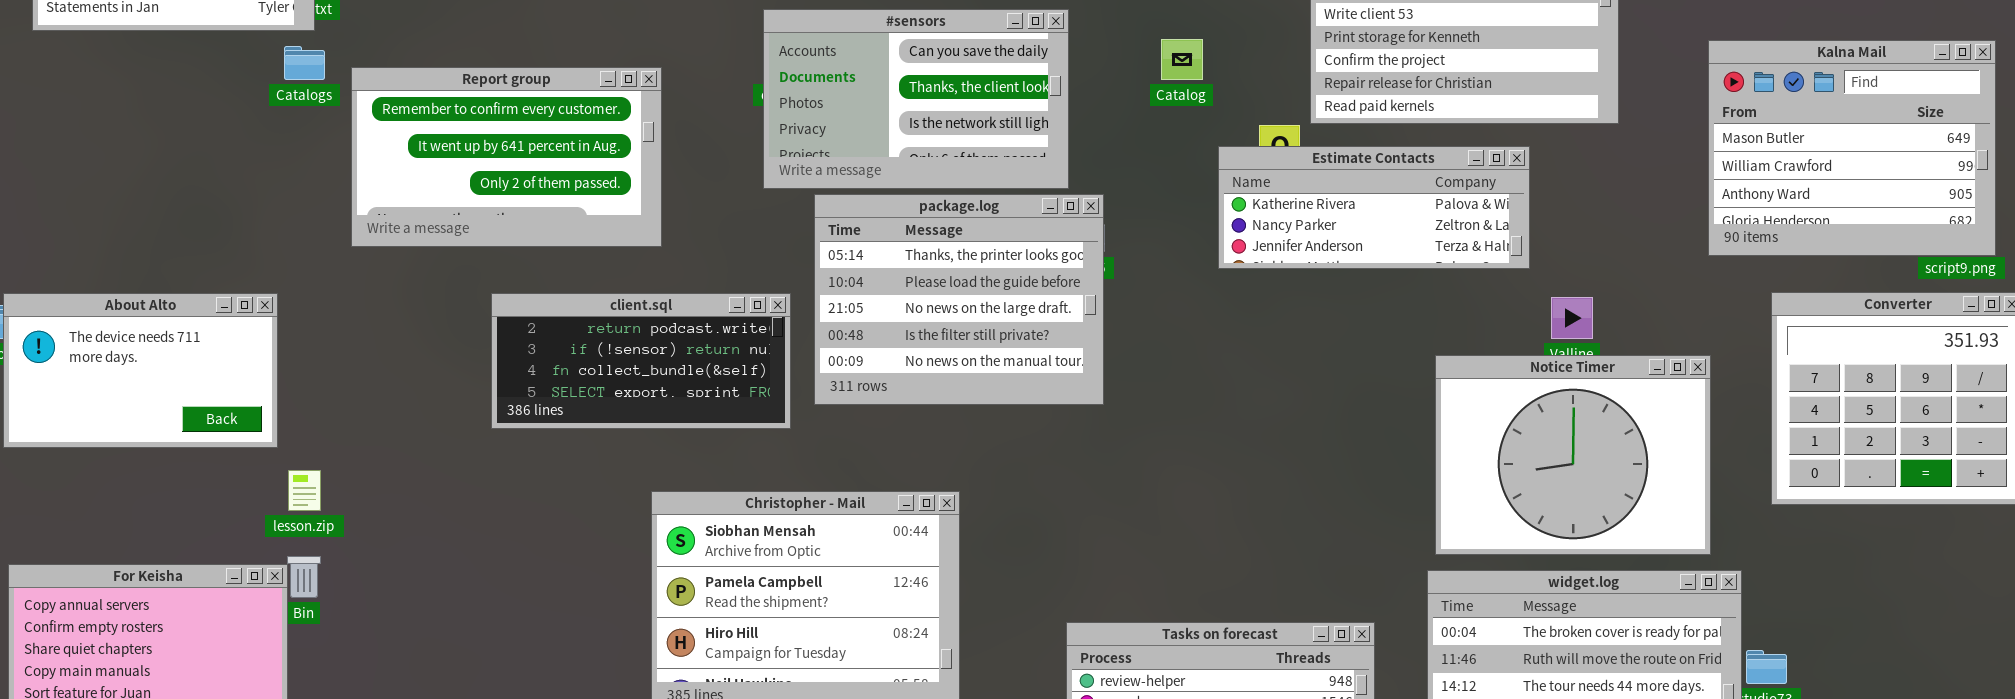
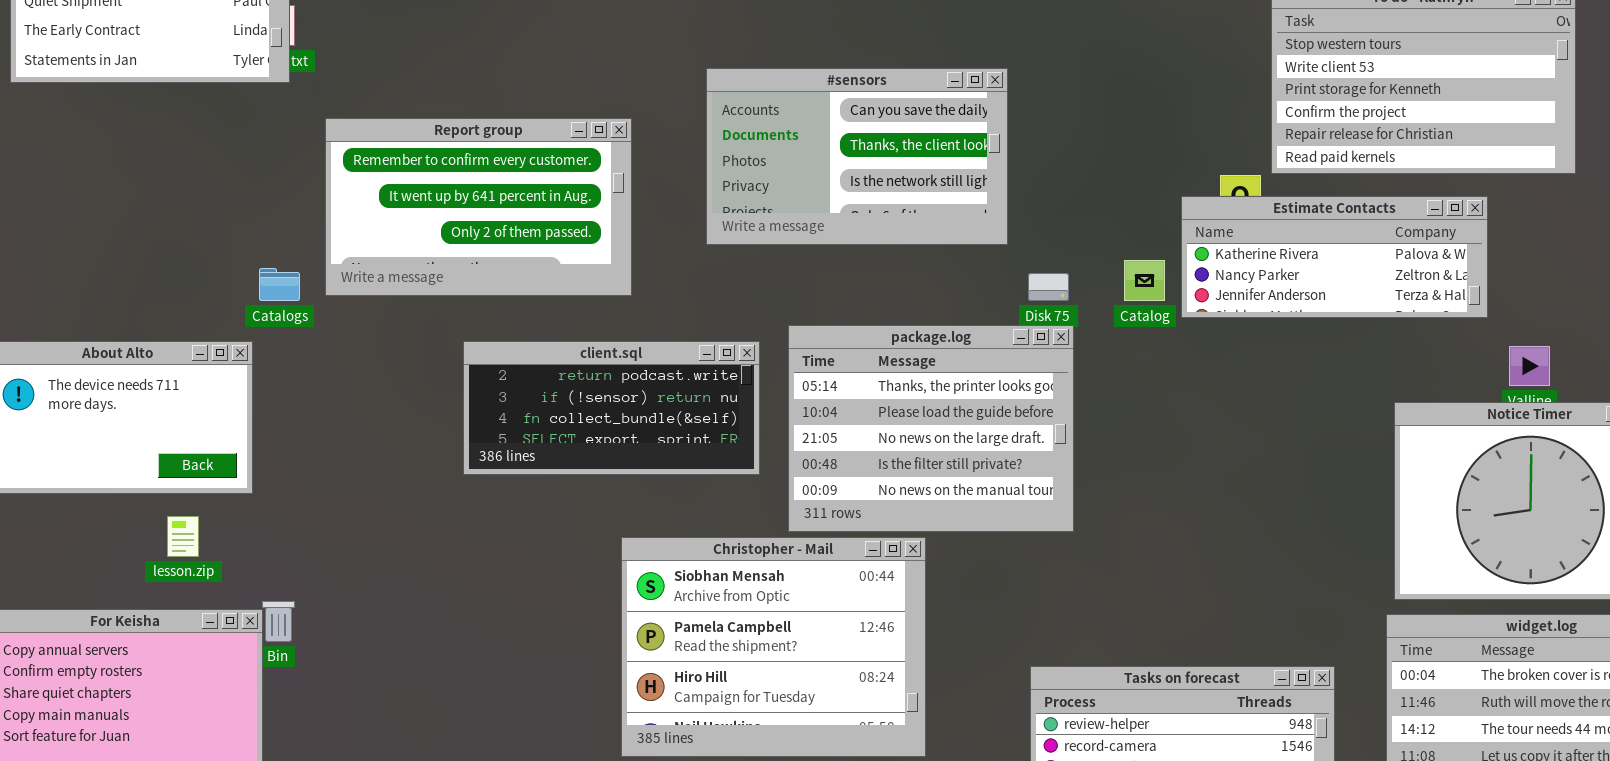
#sensors: [763,9,1069,189] -> [706,68,1008,245], moved
Catalog: [1161,39,1203,80] -> [1124,260,1165,301], moved
Catalogs: [284,46,325,80] -> [259,268,300,301], moved
package.log: [814,194,1104,405] -> [788,325,1074,532], moved
lesson.zip: [288,470,321,511] -> [167,516,199,557], moved

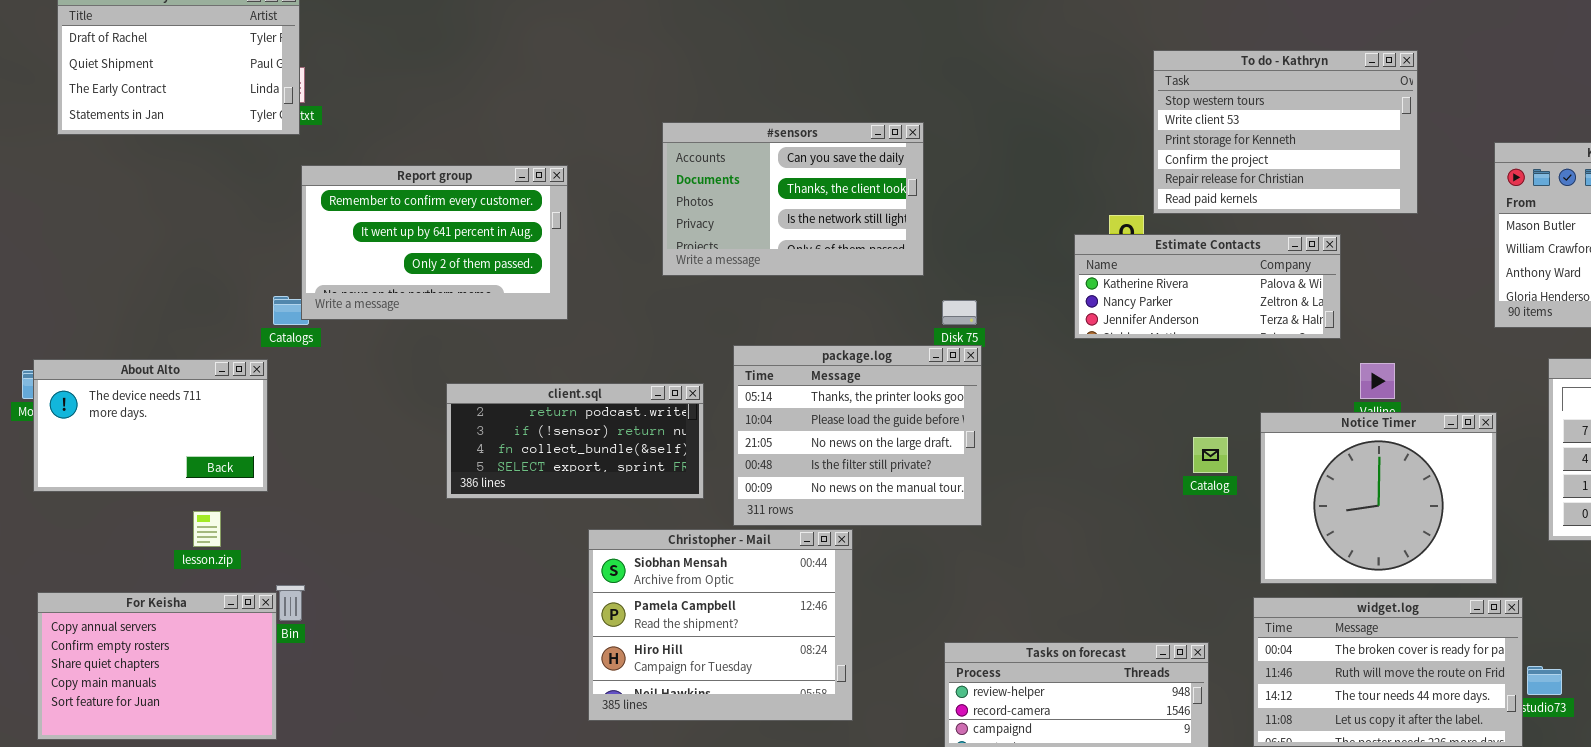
Report group: [325,118,632,296] -> [301,165,568,320], moved
Catalog: [1124,260,1165,301] -> [1193,437,1228,473], moved
client.sql: [463,341,760,475] -> [446,383,704,499], moved

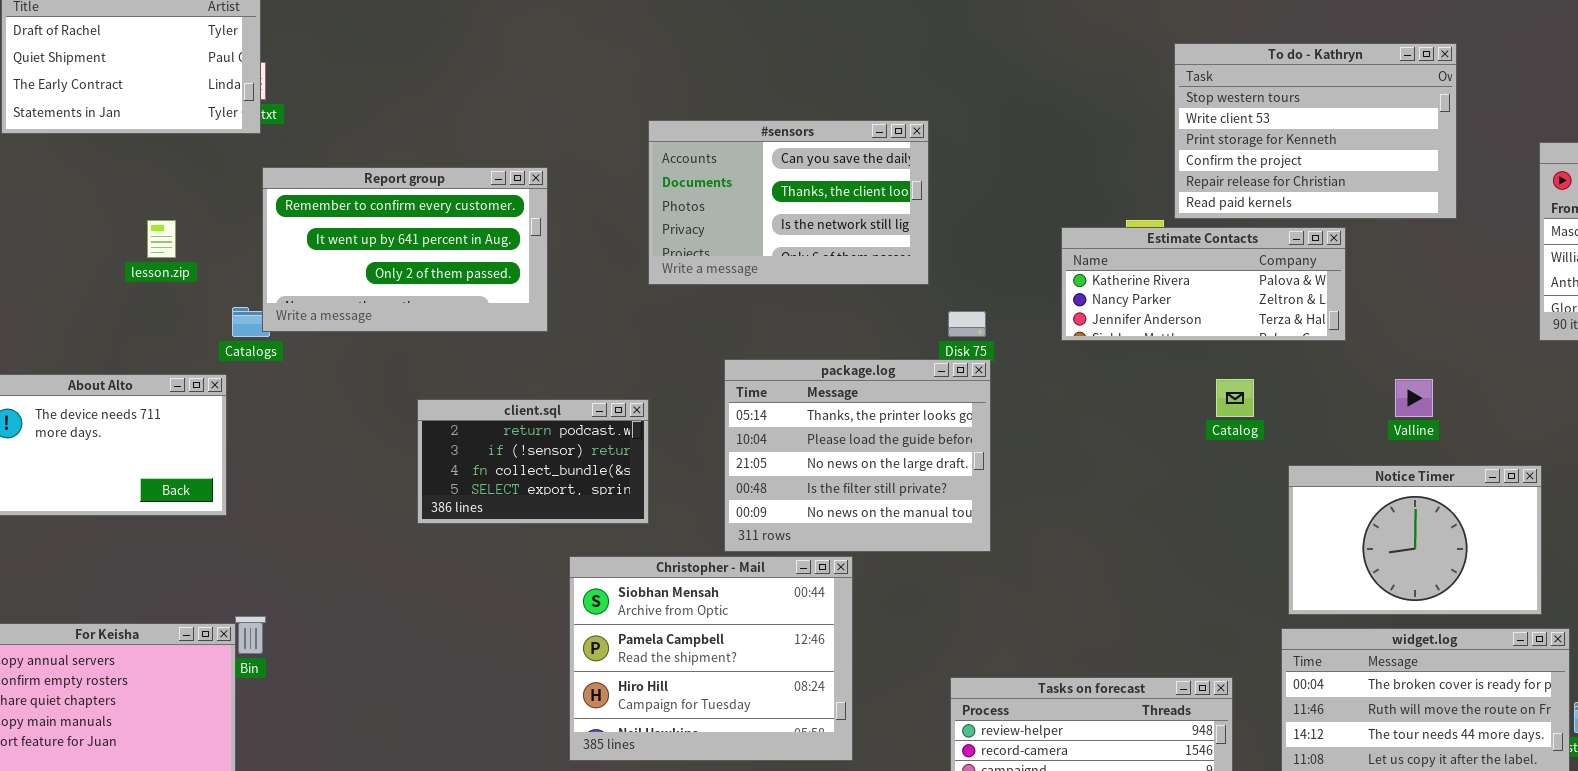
Estimate Contacts: [1074,234,1341,339] -> [1061,227,1346,341], moved
client.sql: [446,383,704,499] -> [417,399,649,524], resized
Notice Timer: [1260,412,1497,584] -> [1288,465,1542,615], resized
Catalog: [1193,437,1228,473] -> [1216,379,1254,417], moved
lesson.zip: [193,511,221,547] -> [147,220,176,258], moved

